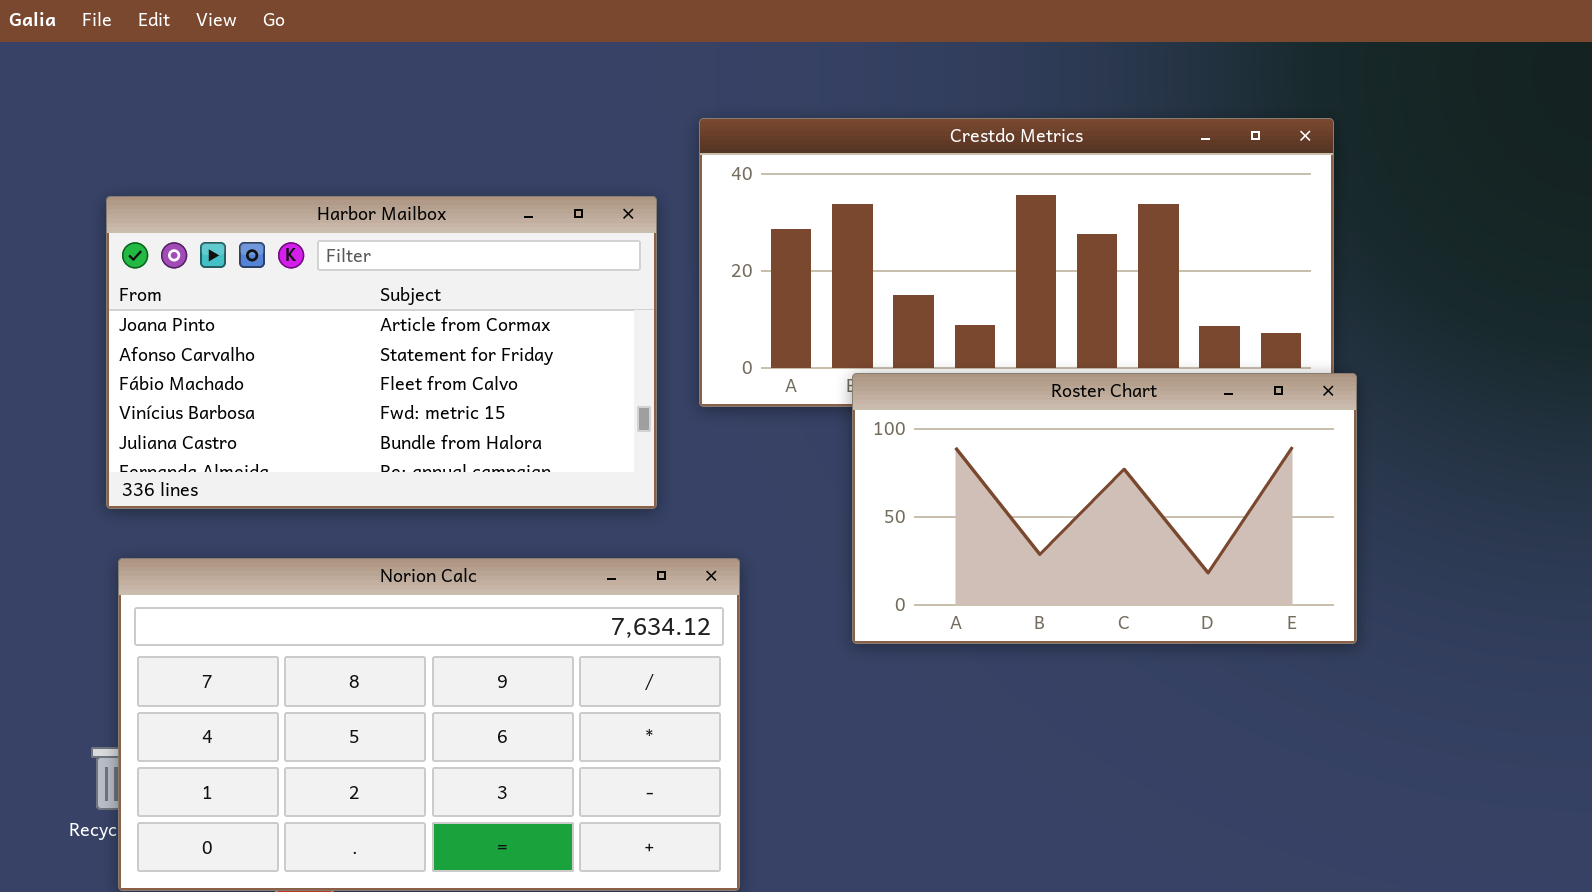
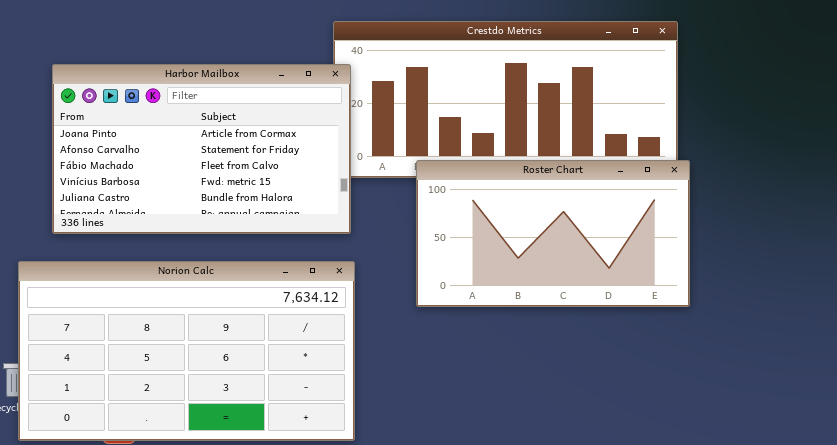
Harbor Mailbox: [106,196,657,509] -> [52,64,351,234], moved

